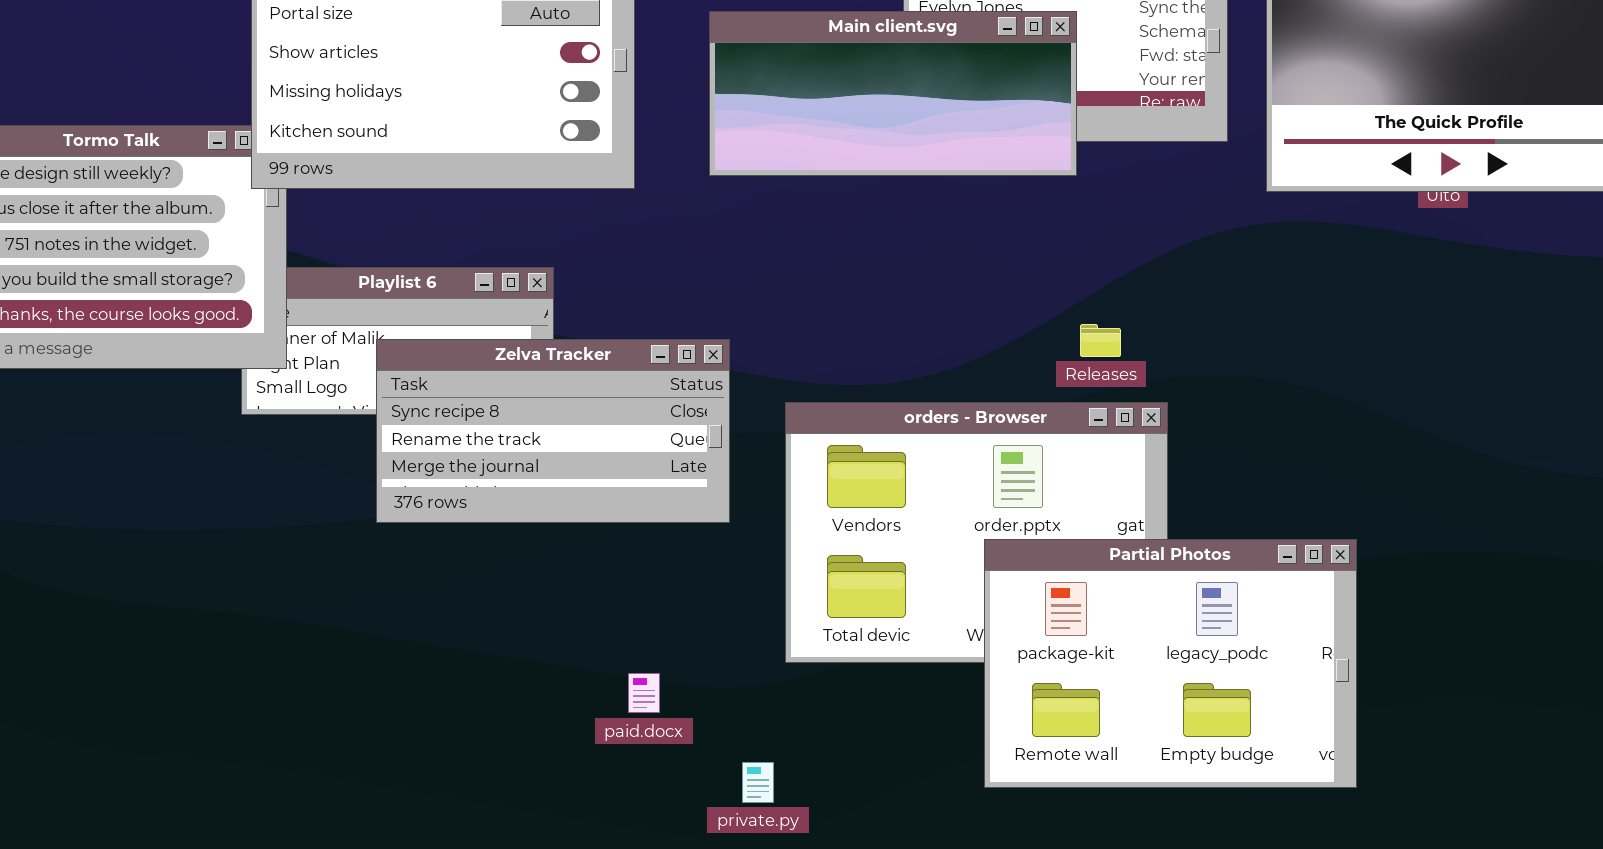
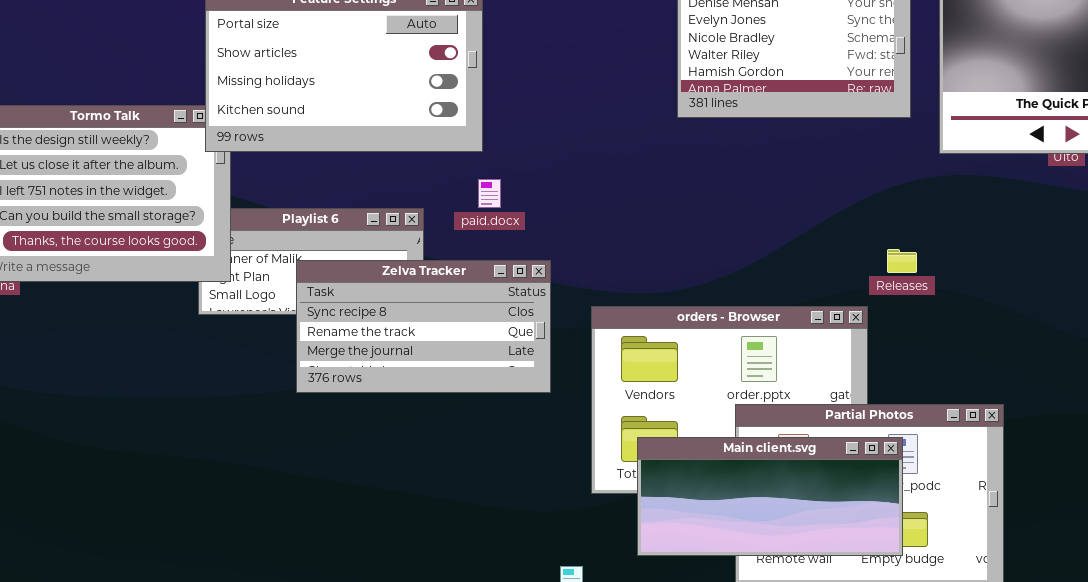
Main client.svg: [709,11,1077,176] -> [637,437,903,556], moved
Releases: [1080,324,1121,357] -> [887,249,917,273], moved
paid.docx: [628,673,660,713] -> [478,179,501,208], moved

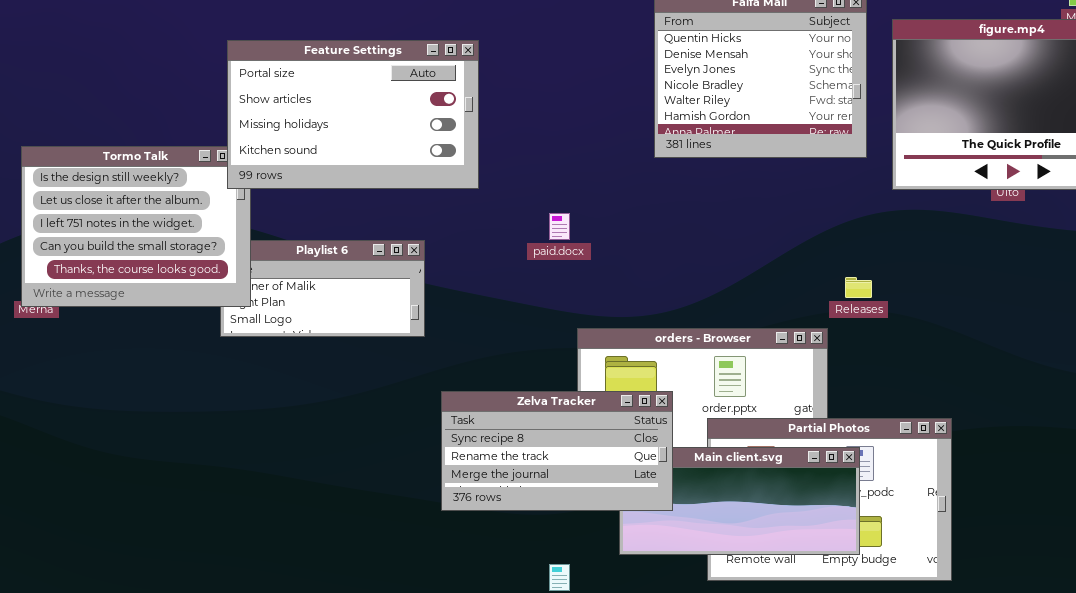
paid.docx: [478,179,501,208] -> [549,213,570,240], moved
Zelva Tracker: [296,260,551,393] -> [441,391,673,511], moved

